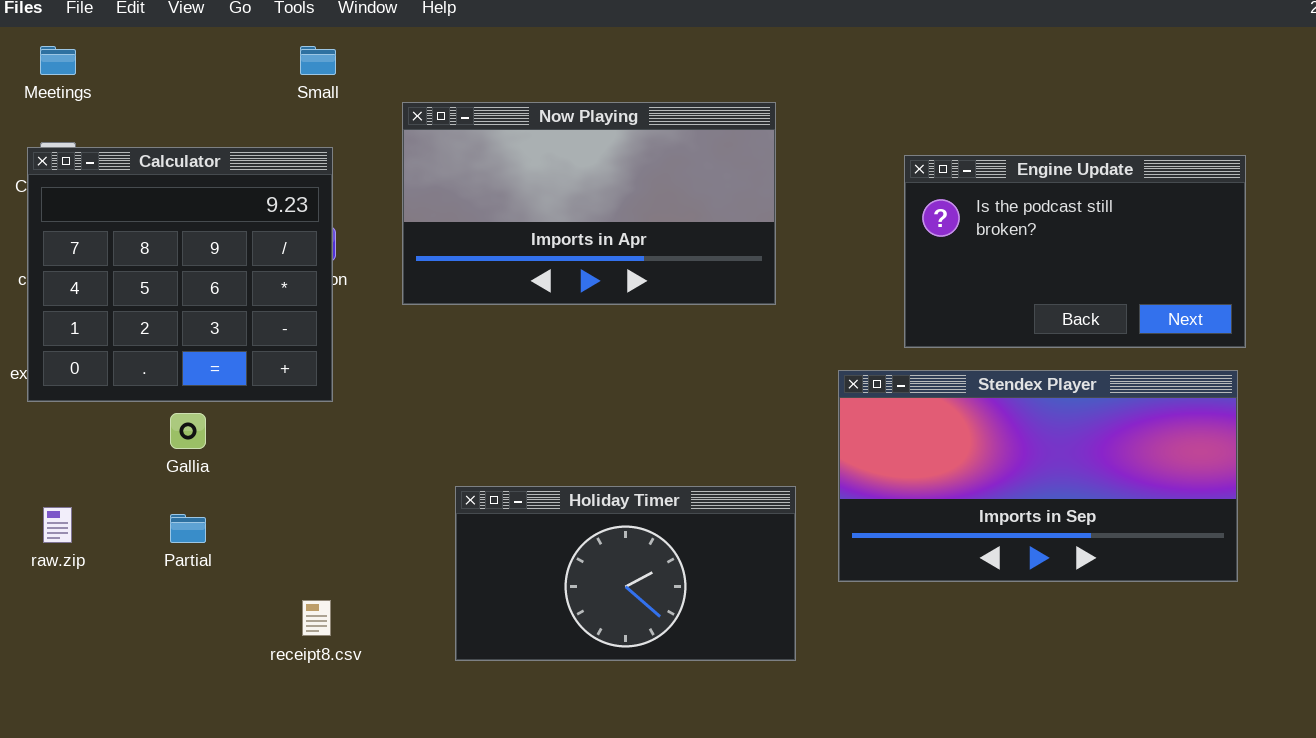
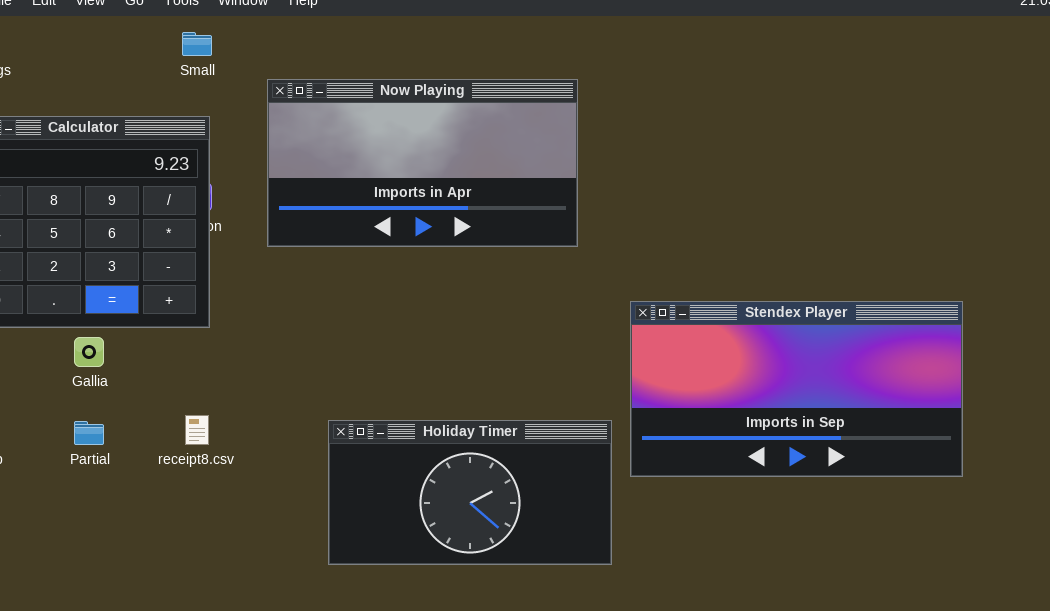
Engine Update: [904,155,1246,348] -> none, closed
Holiday Timer: [455,486,796,661] -> [328,420,612,565], moved
receipt8.csv: [302,600,331,636] -> [185,415,209,445], moved

